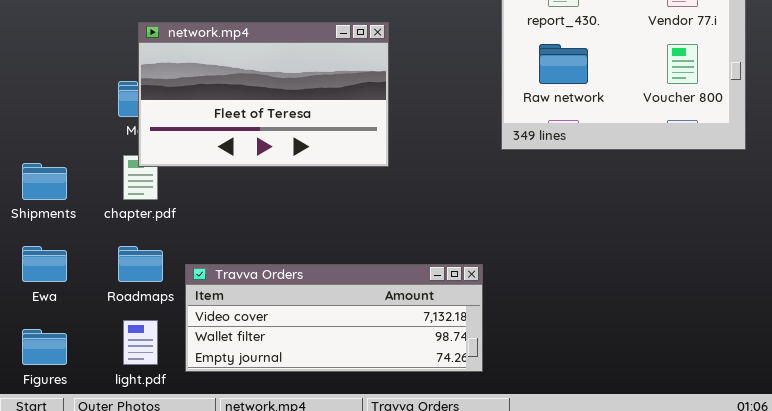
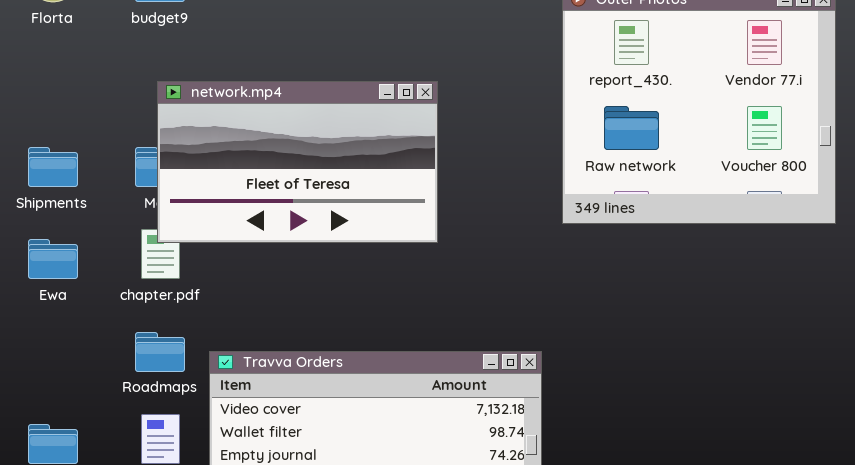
Shipments: [22,163,67,200] -> [28,147,78,187], moved
Ewa: [22,246,67,282] -> [28,239,78,279], moved

